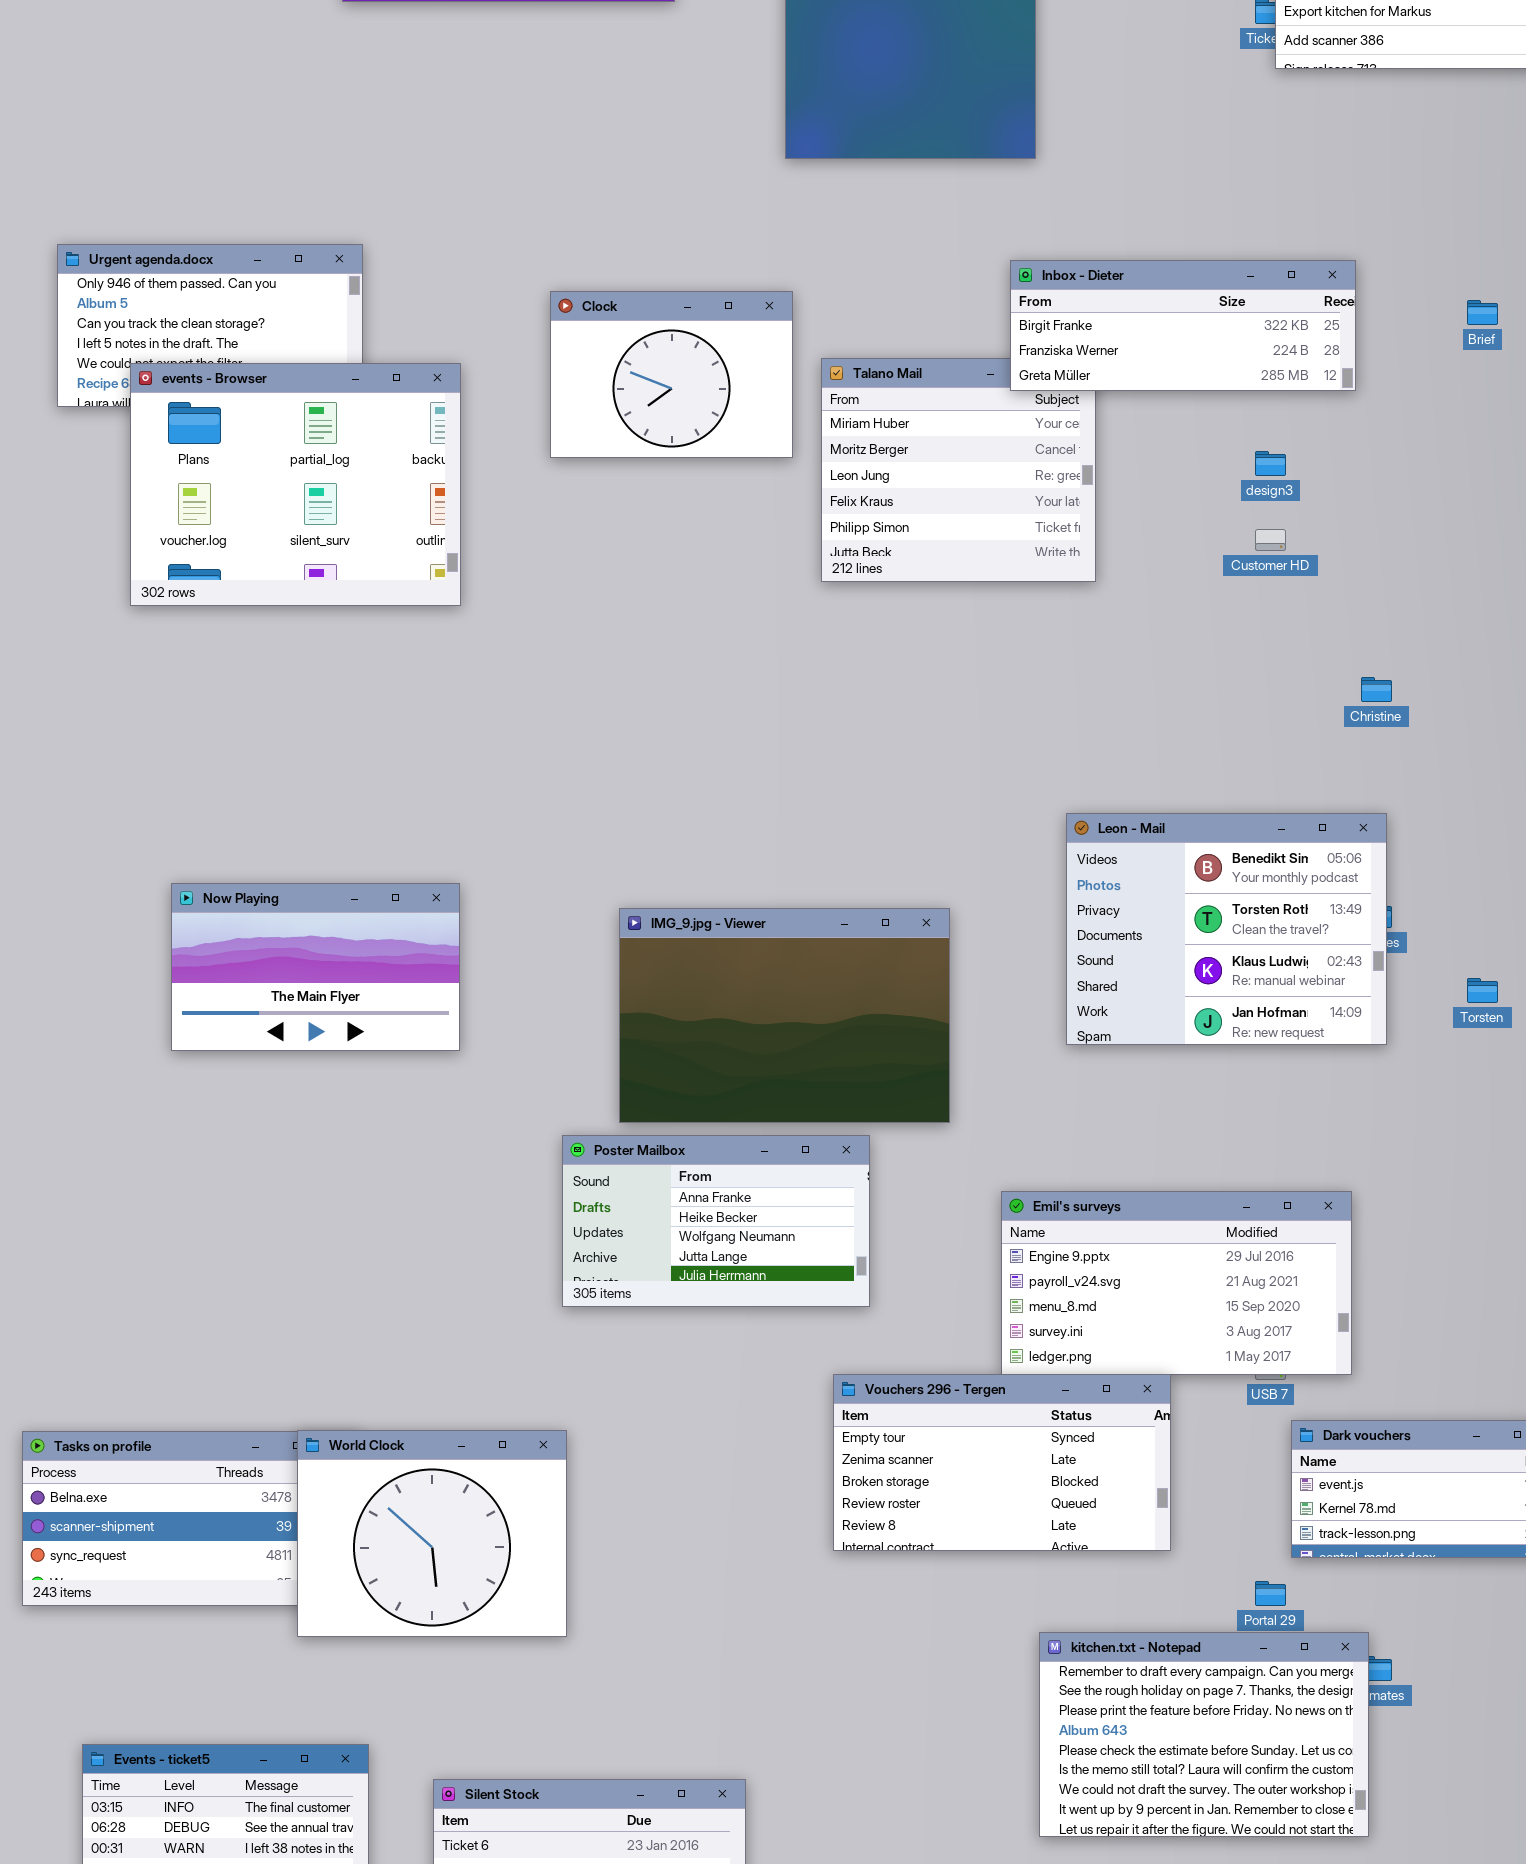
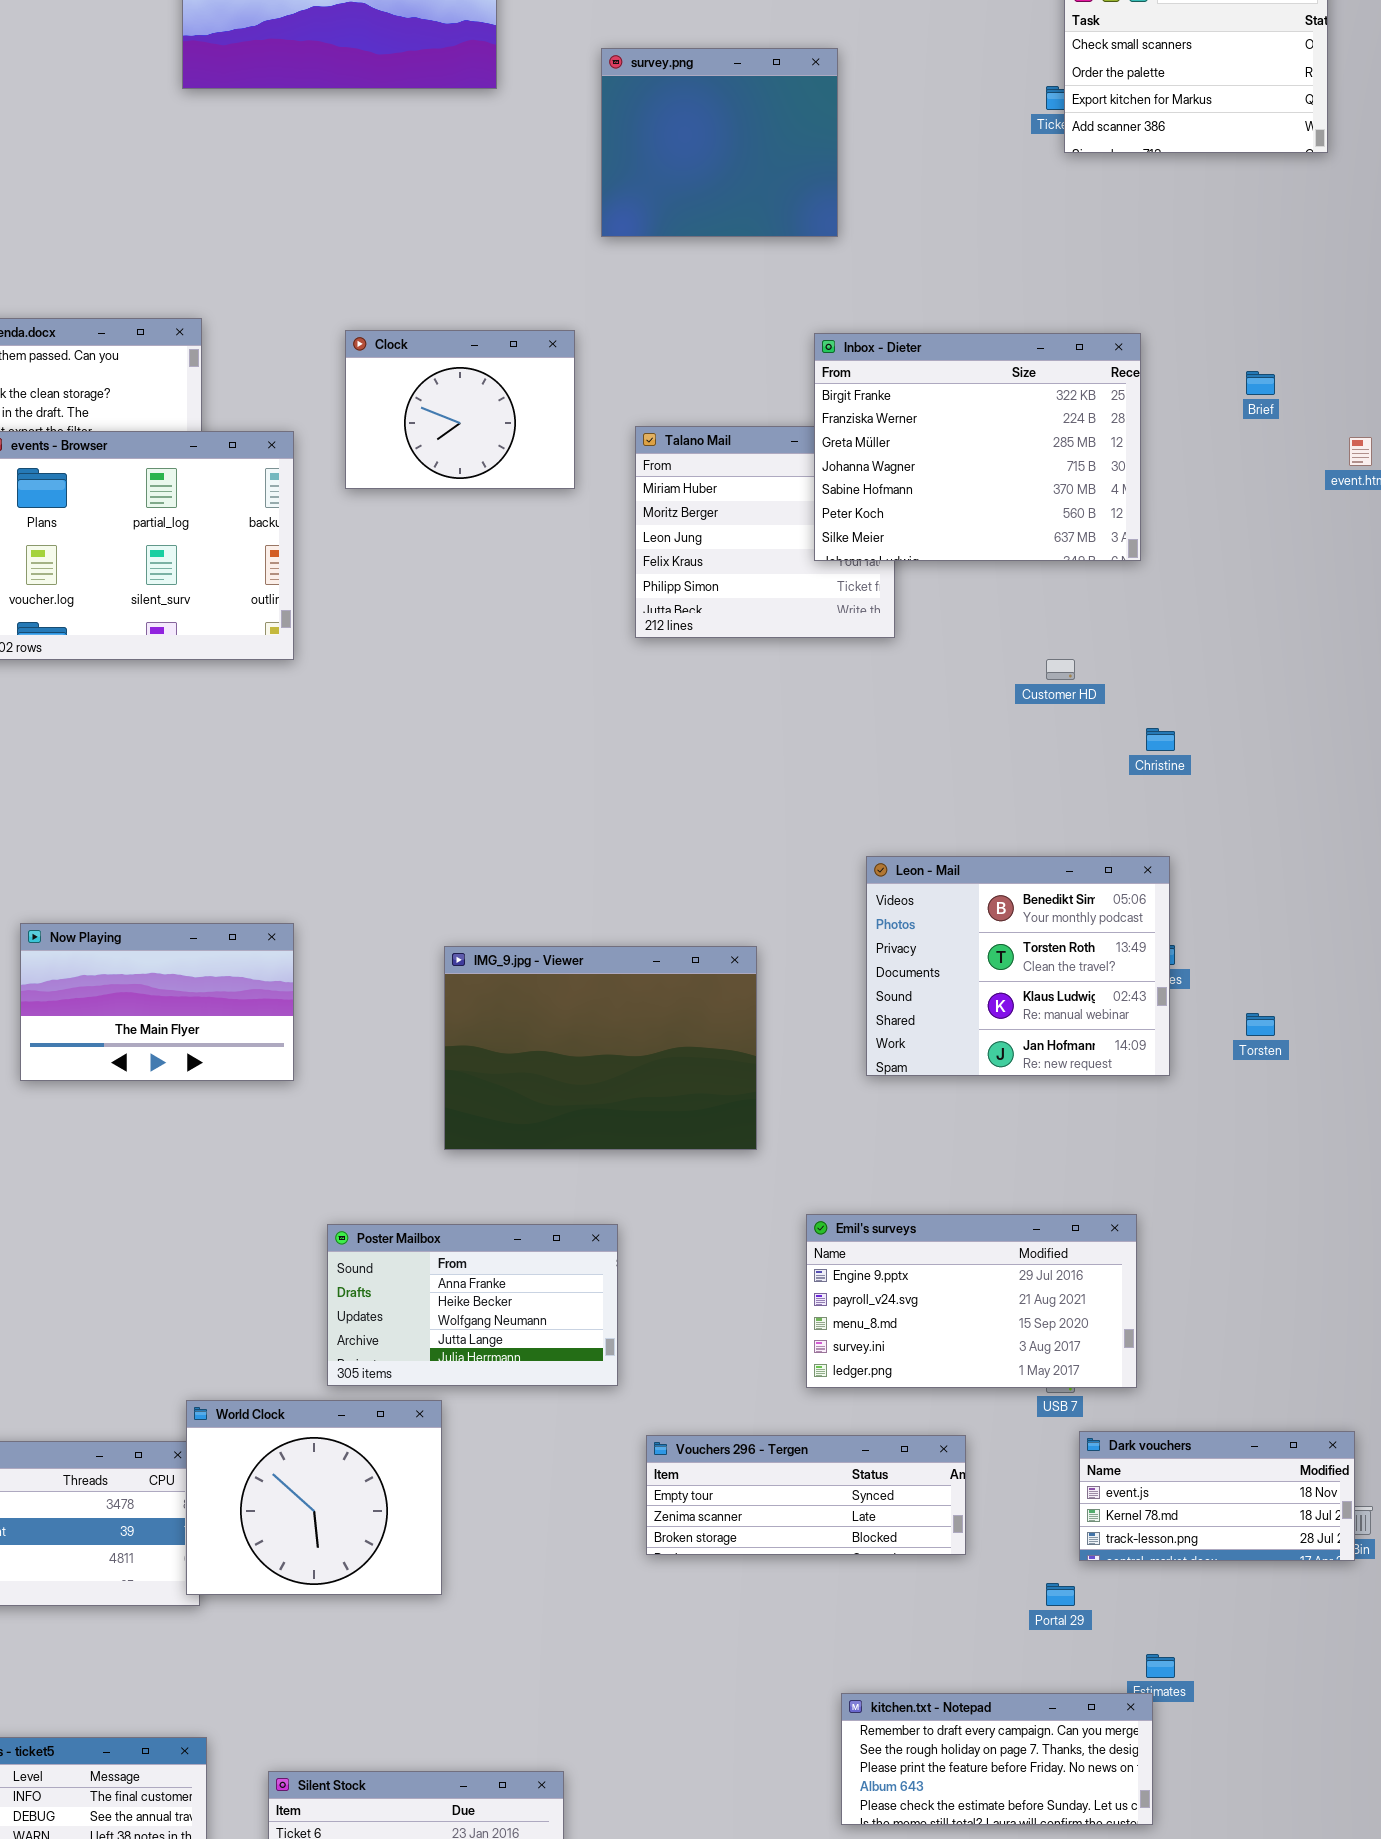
Inbox - Dieter: [1010,260,1356,391] -> [814,333,1141,561], resized
Clock: [550,291,793,458] -> [345,330,575,489], moved
Customer HD: [1255,529,1286,551] -> [1046,659,1075,680], moved
Poster Mailbox: [562,1135,870,1307] -> [327,1224,618,1386], moved
Vouchers 296 - Tergen: [833,1374,1171,1551] -> [646,1435,966,1555], resized
World Clock: [297,1430,567,1637] -> [186,1400,442,1595], moved
kitchen.txt - Notepad: [1039,1632,1369,1837] -> [841,1693,1153,1825], resized

